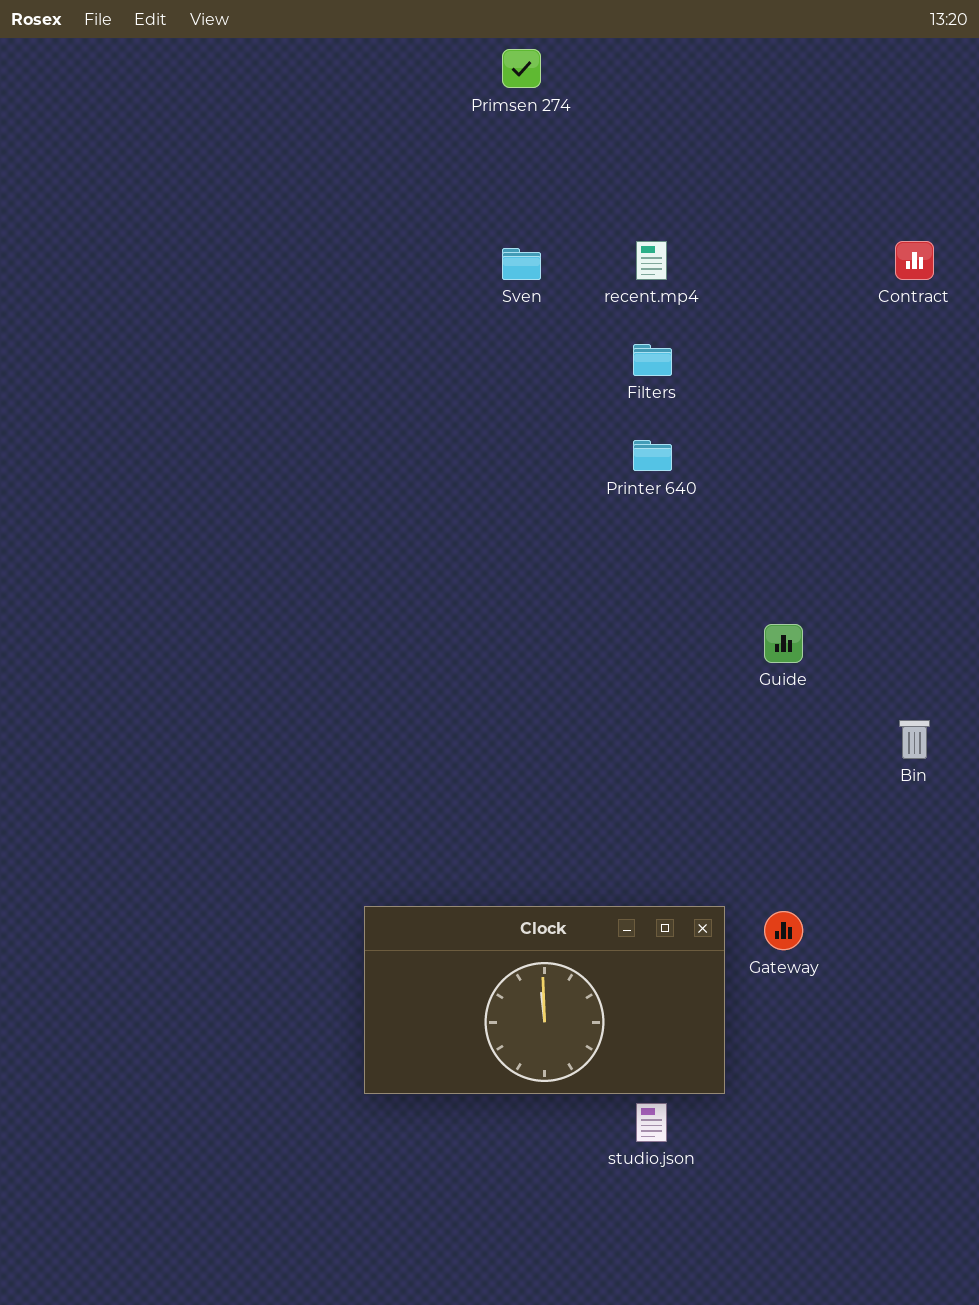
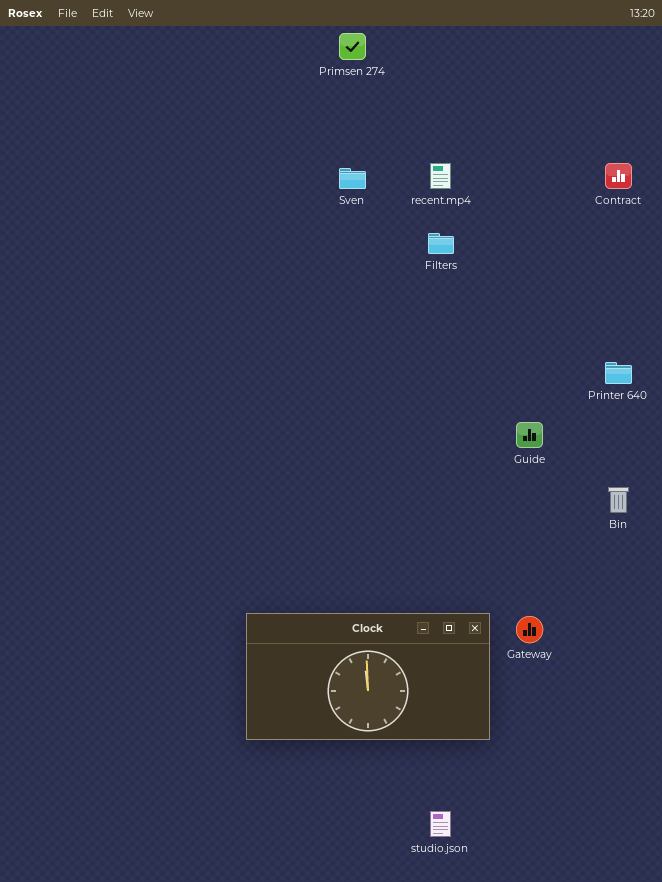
Printer 640: [633,440,672,471] -> [605,362,632,384], moved
studio.json: [636,1103,667,1142] -> [430,811,451,837], moved

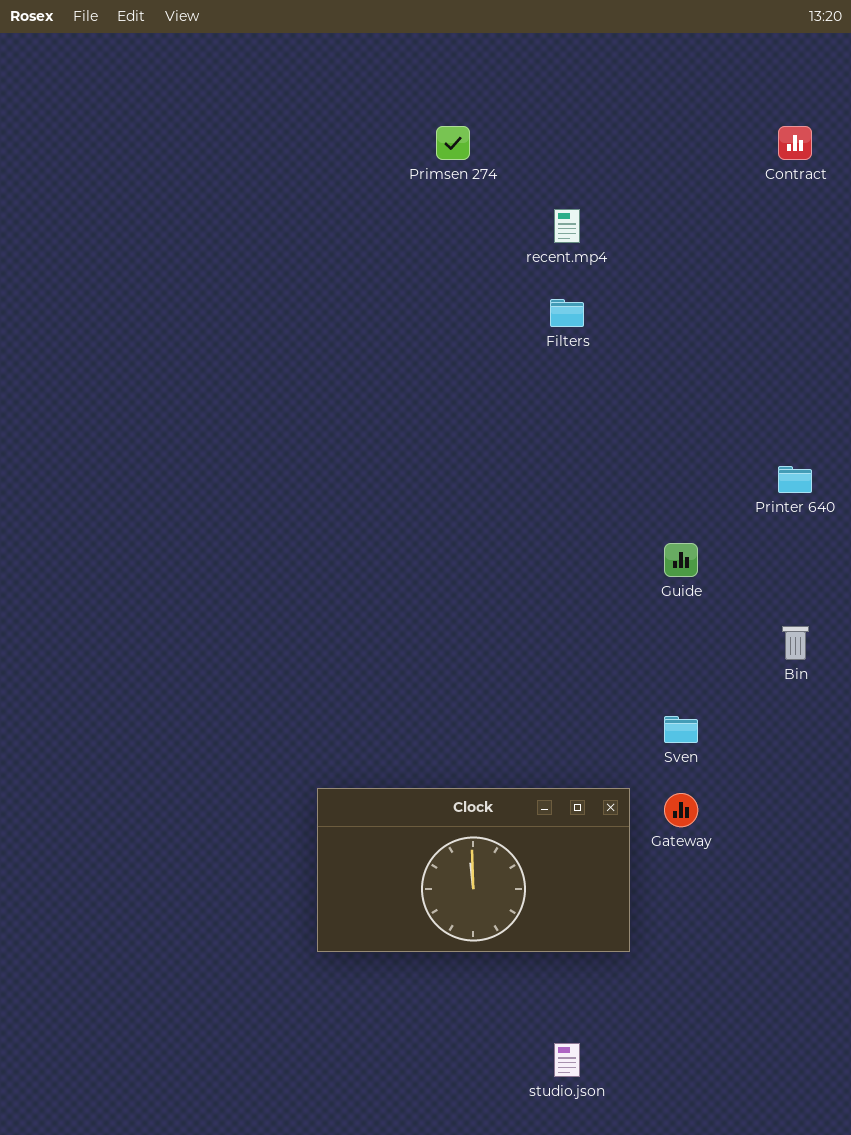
Primsen 274: [339,33,366,60] -> [436,126,470,160], moved
Contract: [605,163,632,189] -> [778,126,812,160], moved
Sven: [339,168,366,189] -> [664,716,698,743], moved

